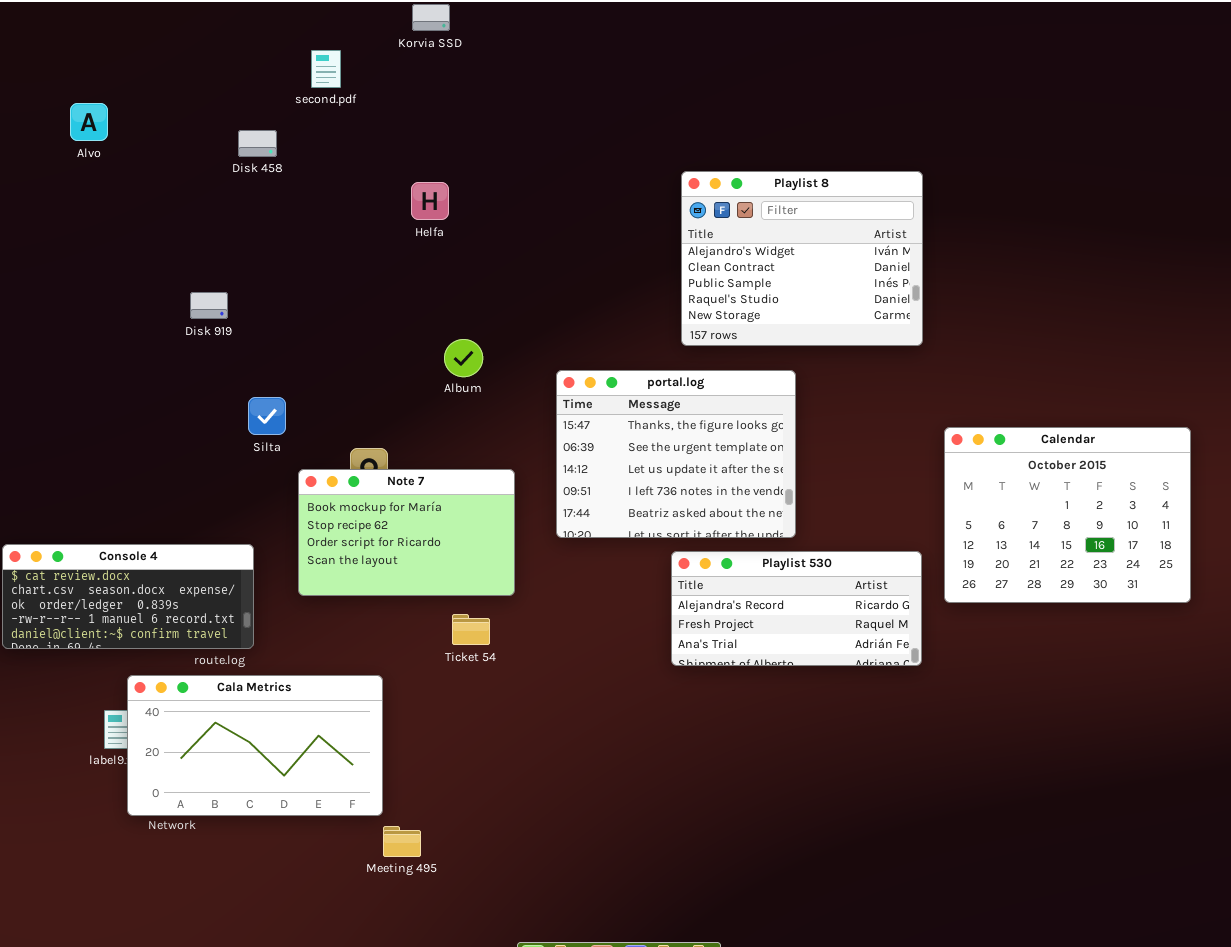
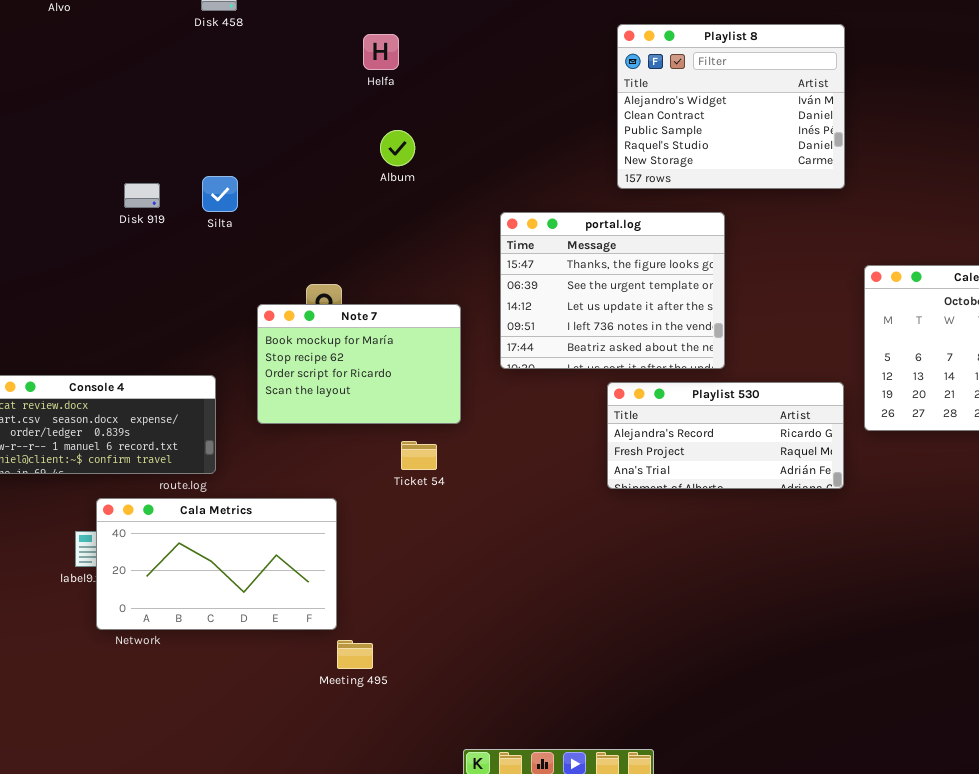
Disk 919: [190,292,228,319] -> [124,183,160,208], moved
Album: [444,339,483,377] -> [380,130,415,166], moved
Silta: [248,397,286,435] -> [202,176,238,212], moved

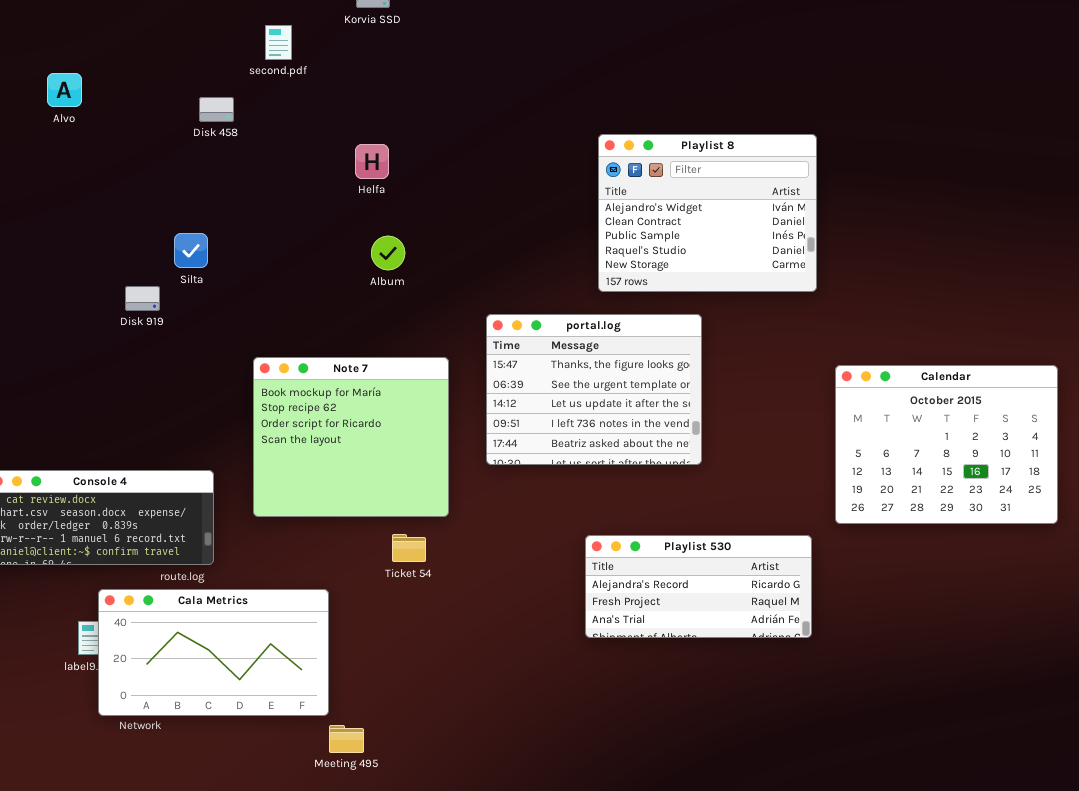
Silta: [202,176,238,212] -> [174,233,208,268], moved
Note 7: [257,304,461,424] -> [253,357,449,517], resized
Playlist 530: [607,382,844,489] -> [585,535,812,638], moved

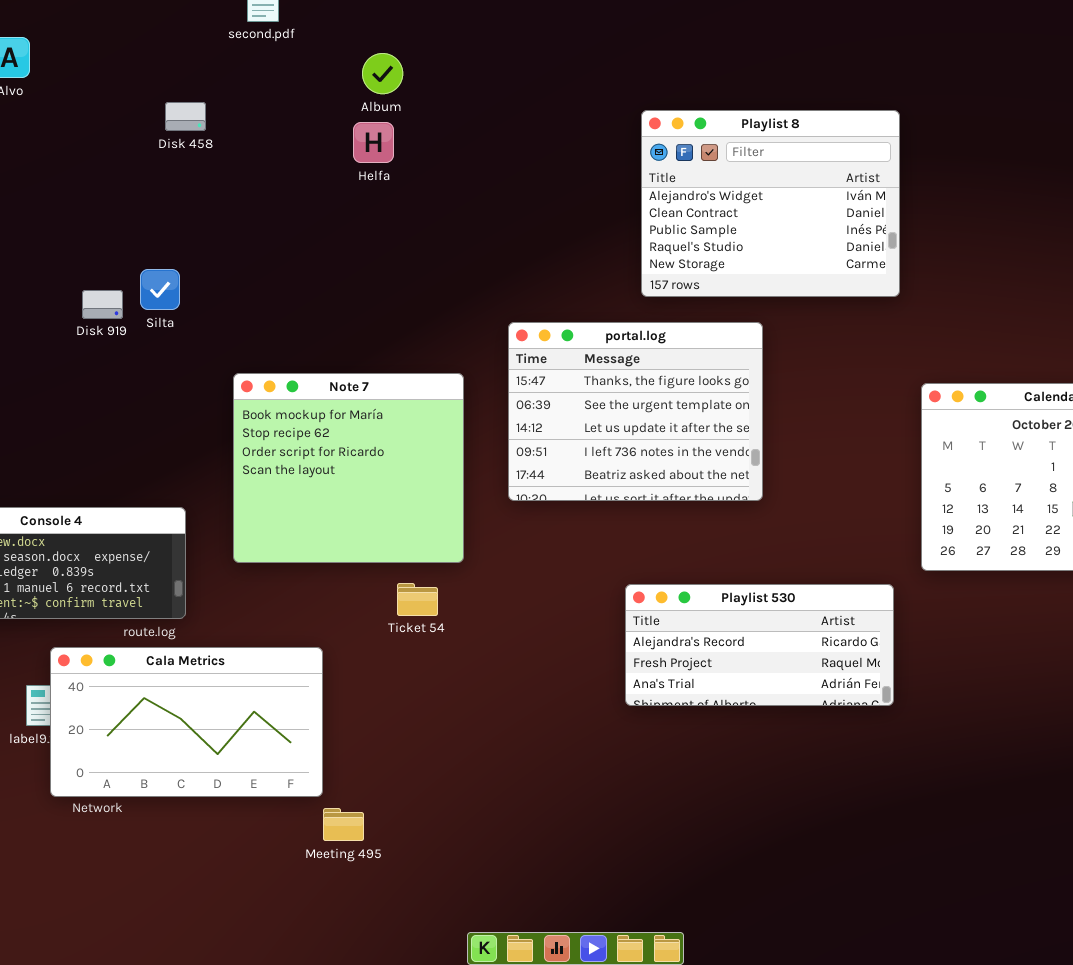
Disk 458: [199,97,234,122] -> [165,102,206,131], moved
Silta: [174,233,208,268] -> [140,269,180,310], moved
Album: [371,236,405,270] -> [362,53,403,94], moved

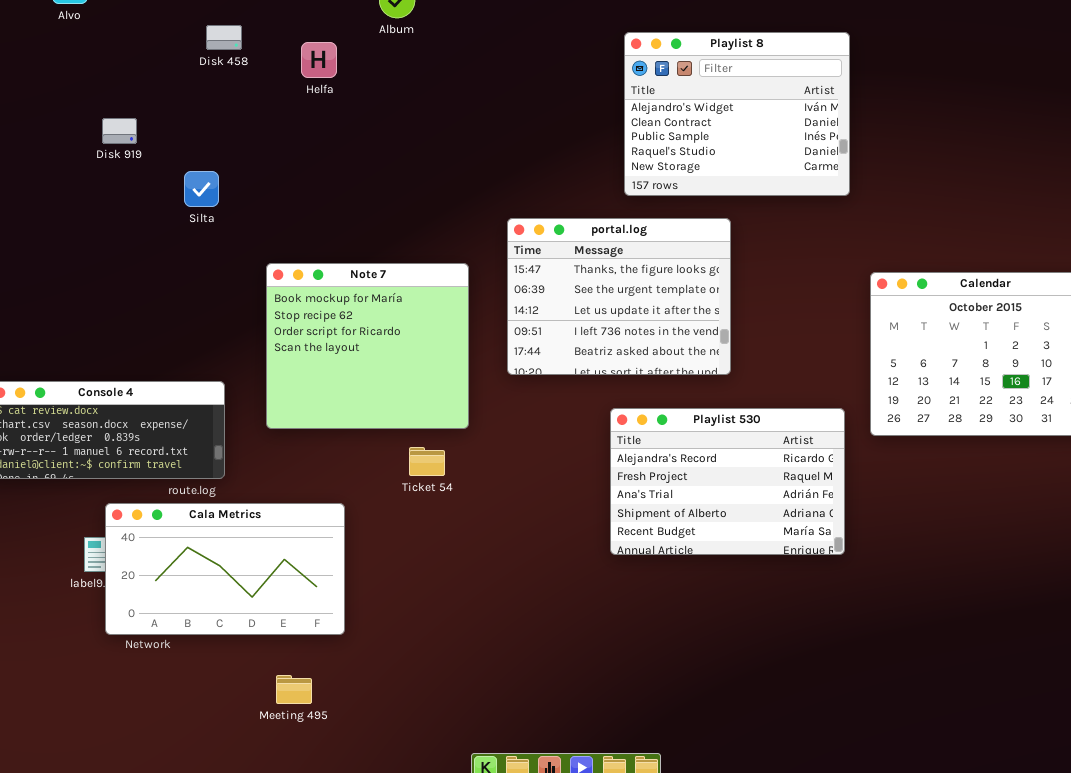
Helfa: [353,122,394,163] -> [301,42,337,78], moved
Disk 919: [82,290,123,319] -> [102,118,137,144], moved
Playlist 530: [625,584,894,706] -> [610,408,845,555], resized
Meeting 495: [323,808,364,841] -> [276,675,312,704], moved

